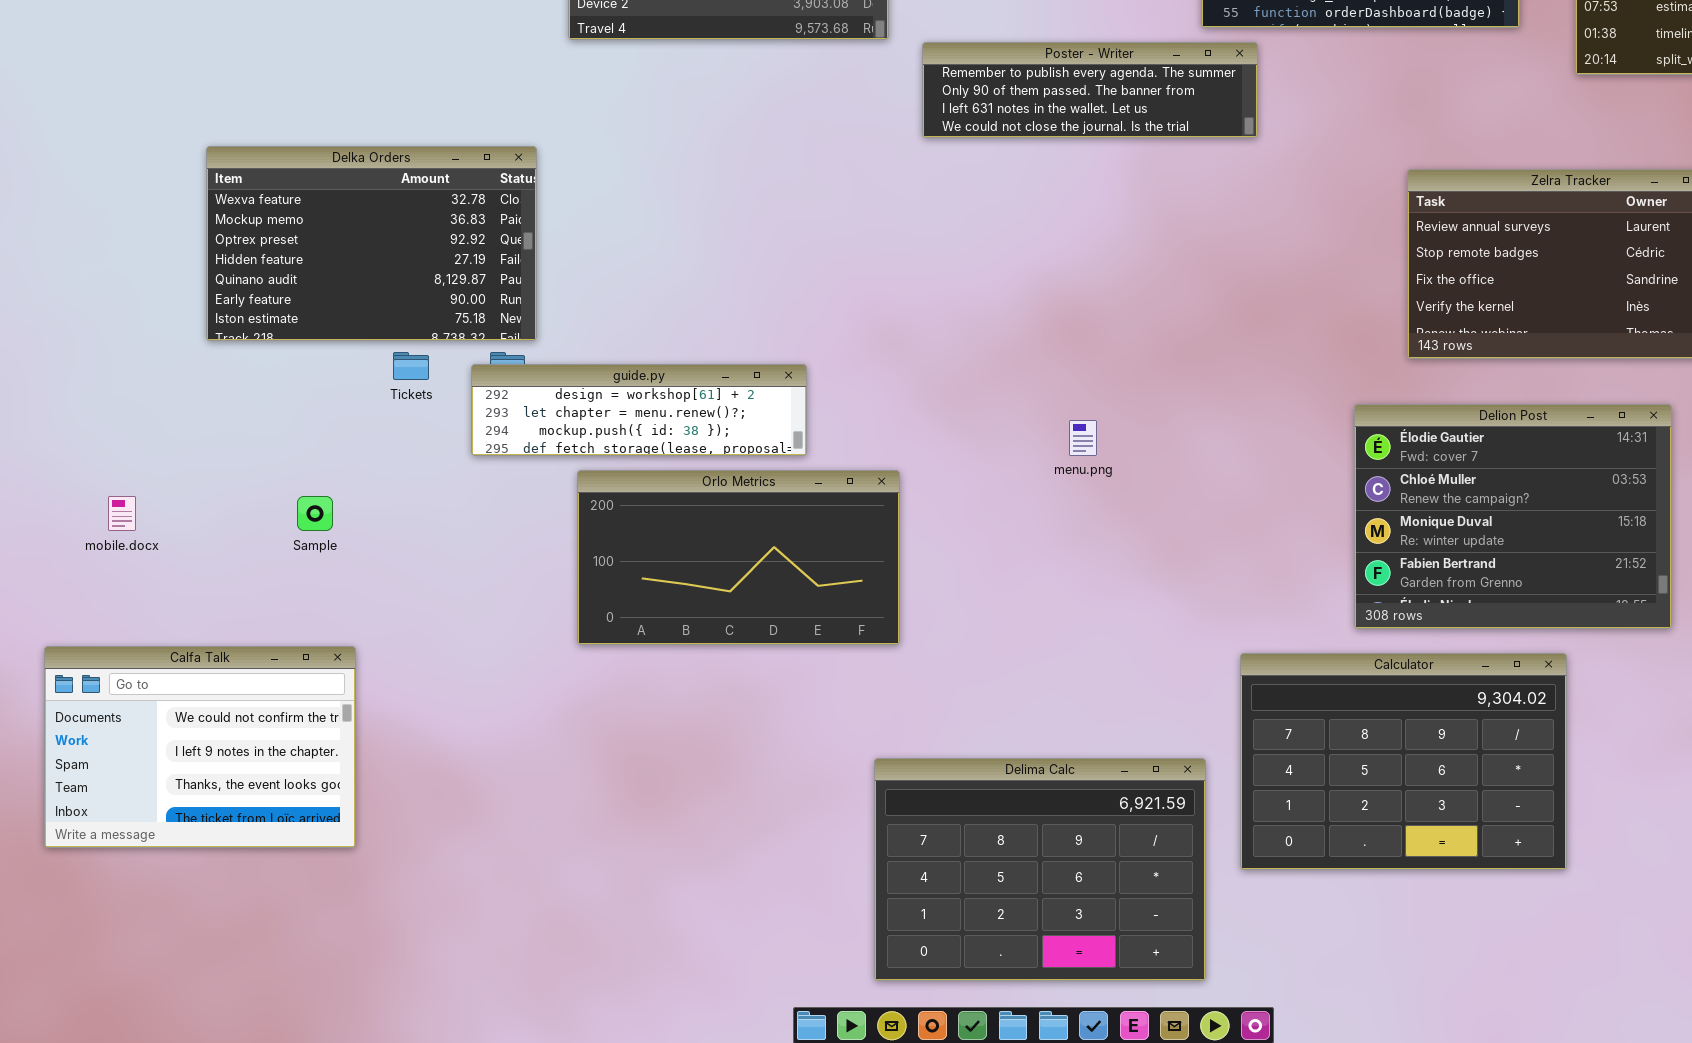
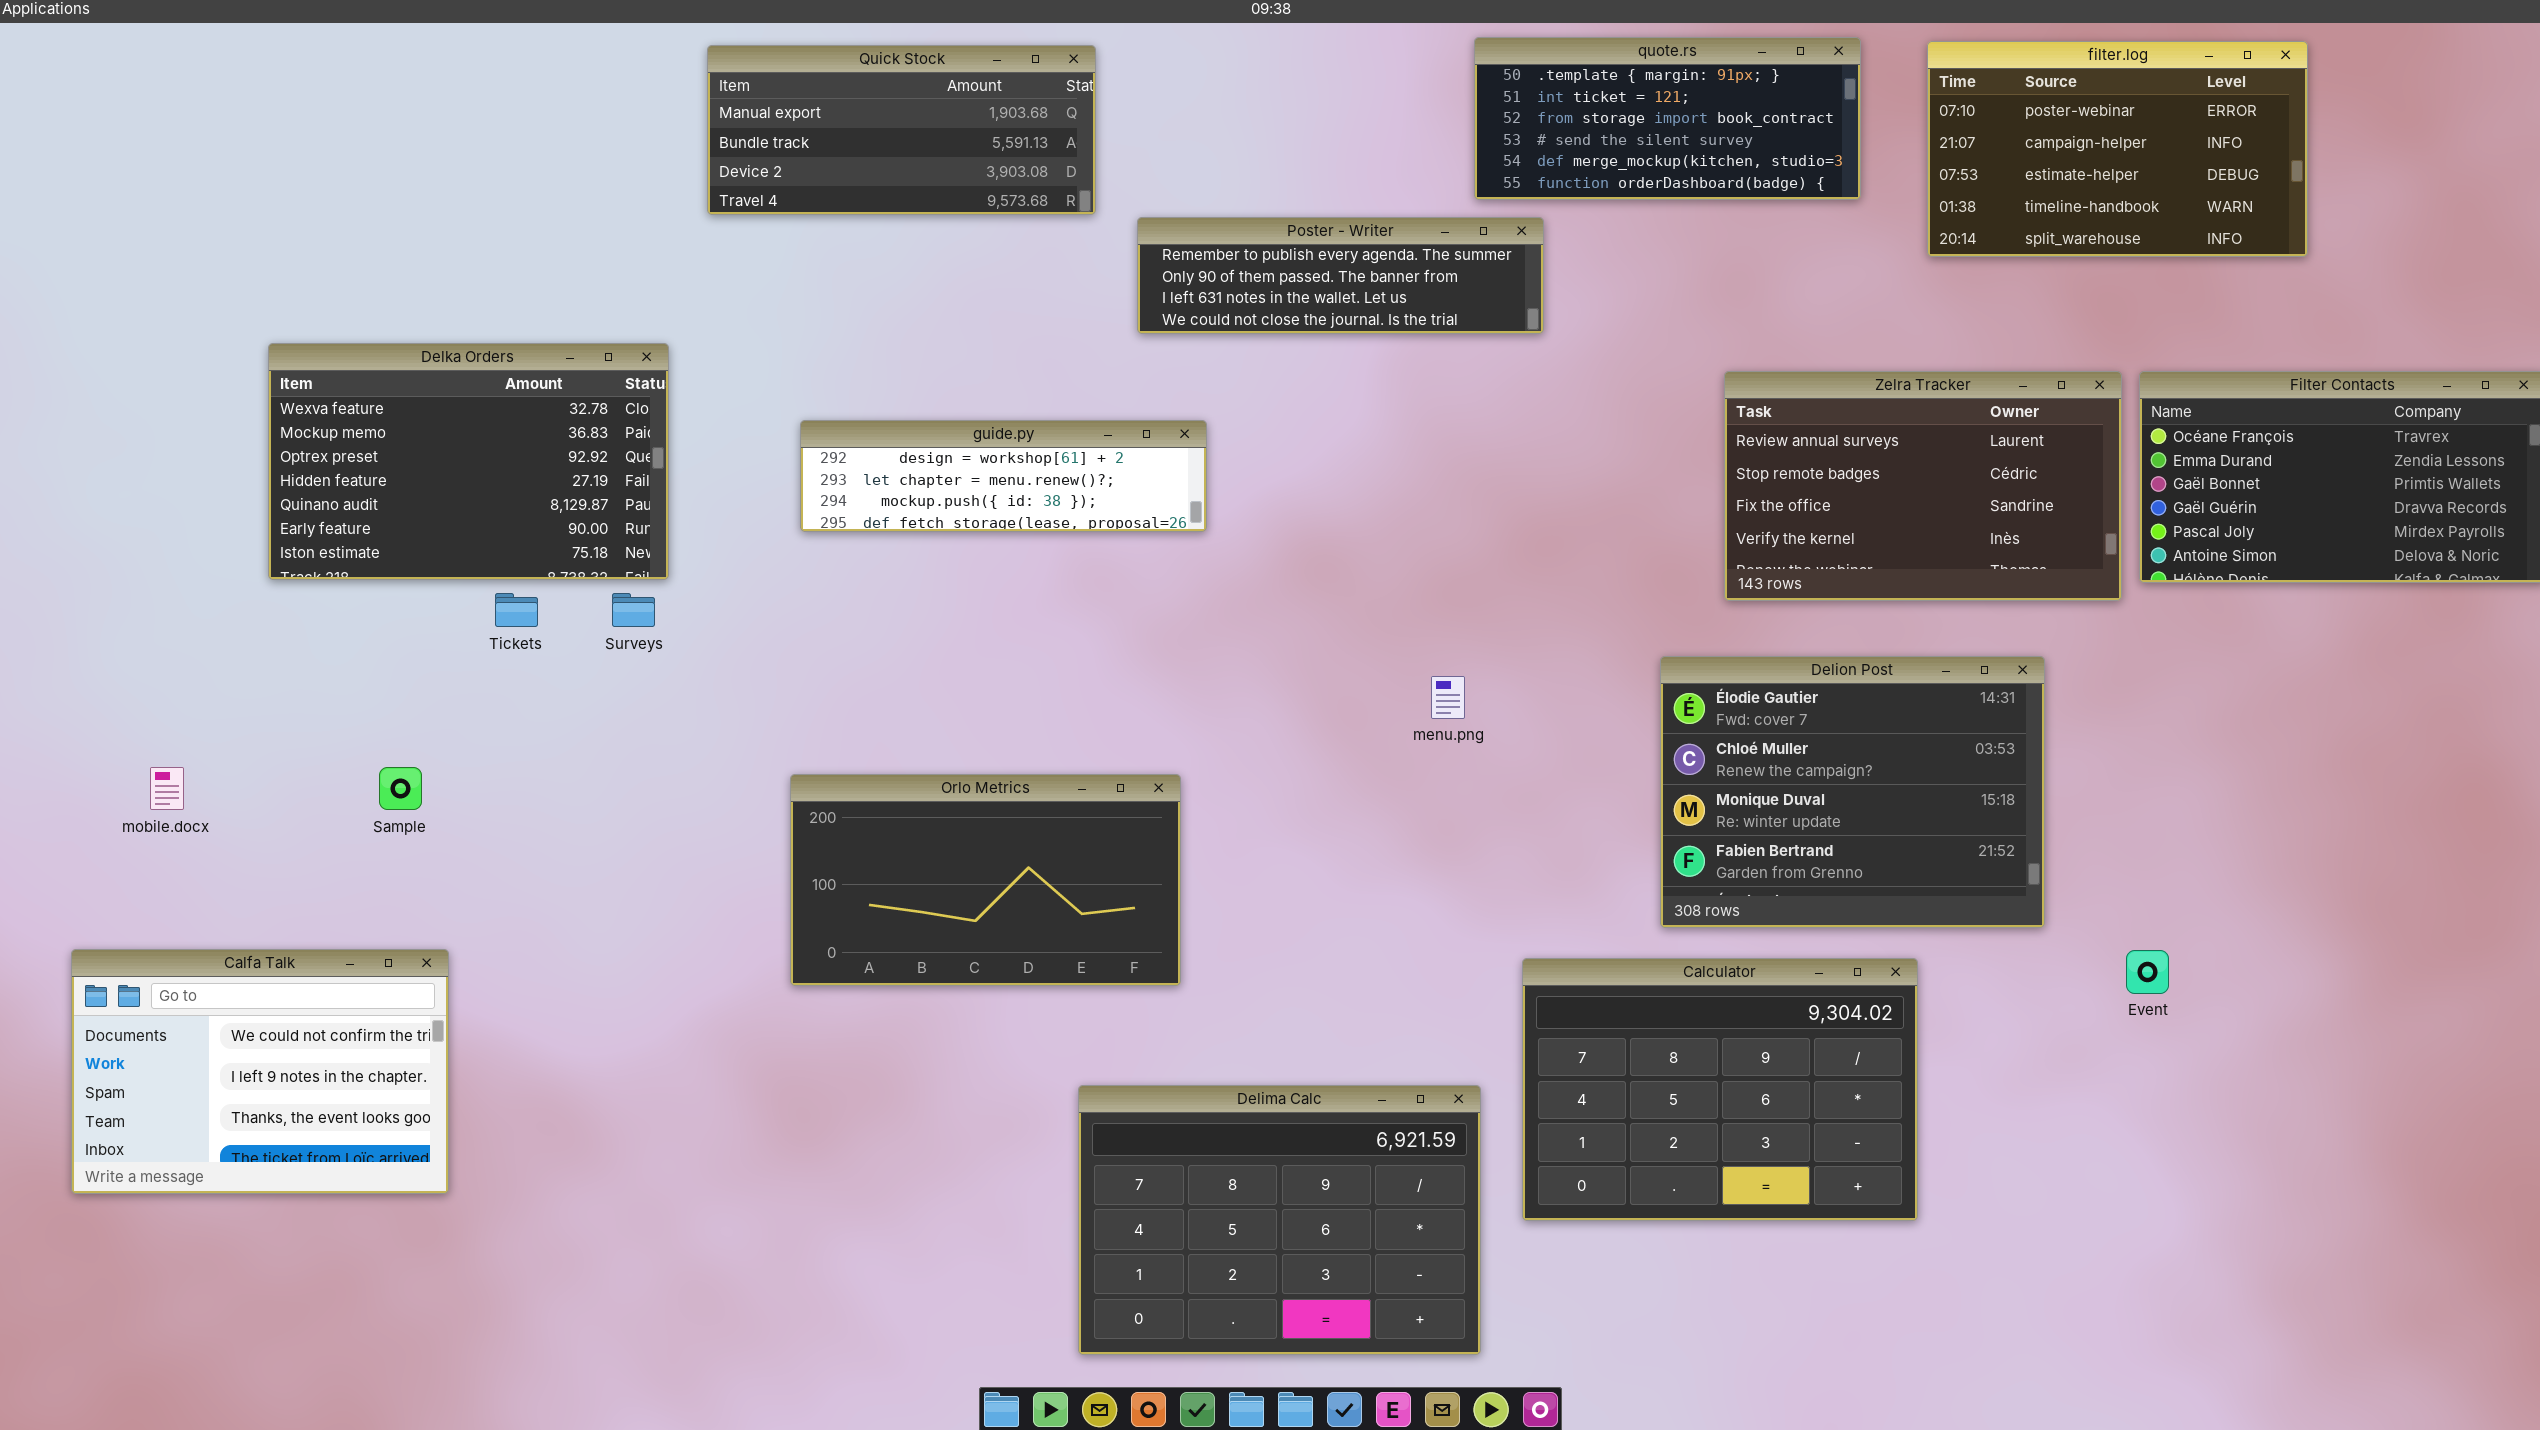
guide.py: [471,364,807,456] -> [800,420,1207,532], moved
menu.png: [1069,420,1097,456] -> [1431,676,1465,719], moved
Orlo Metrics: [577,470,900,645] -> [790,774,1181,986], moved

